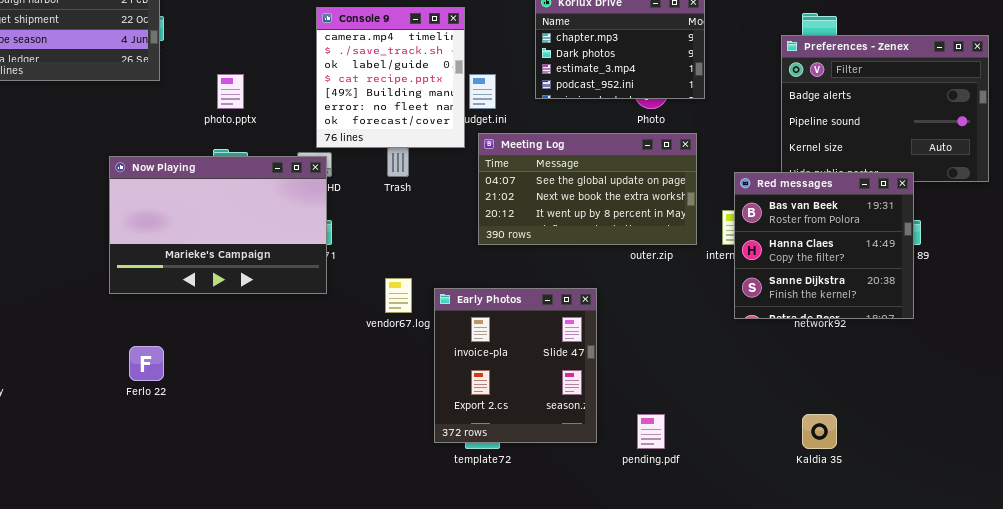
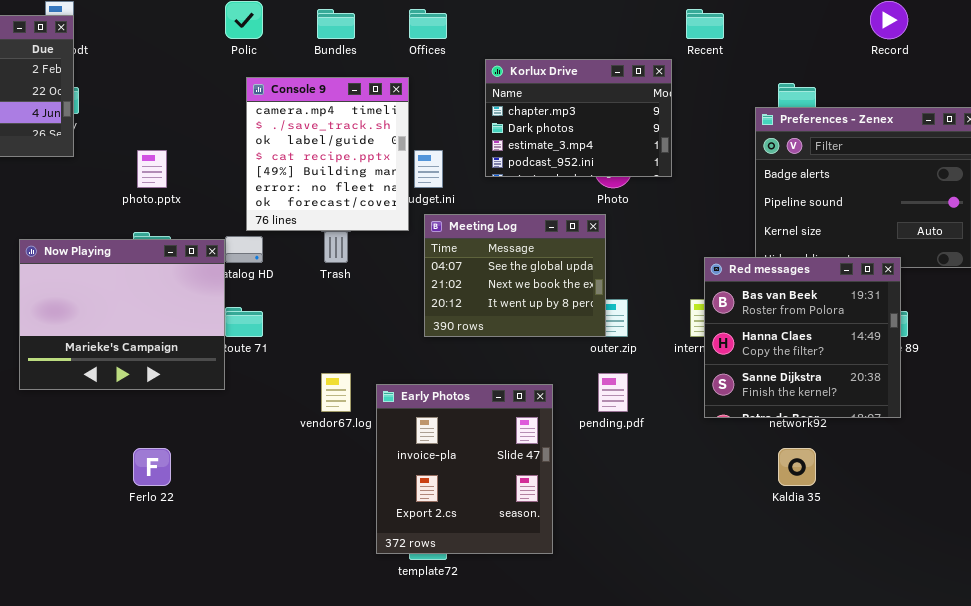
Meeting Log: [478,133,697,245] -> [424,214,606,337], resized
Now Playing: [109,156,327,294] -> [19,239,225,390], resized
Ferlo 22: [129,346,164,381] -> [133,448,171,486], moved
pending.pdf: [637,414,665,449] -> [598,373,628,412], moved
Kaldia 35: [802,414,837,449] -> [778,448,816,486], moved

